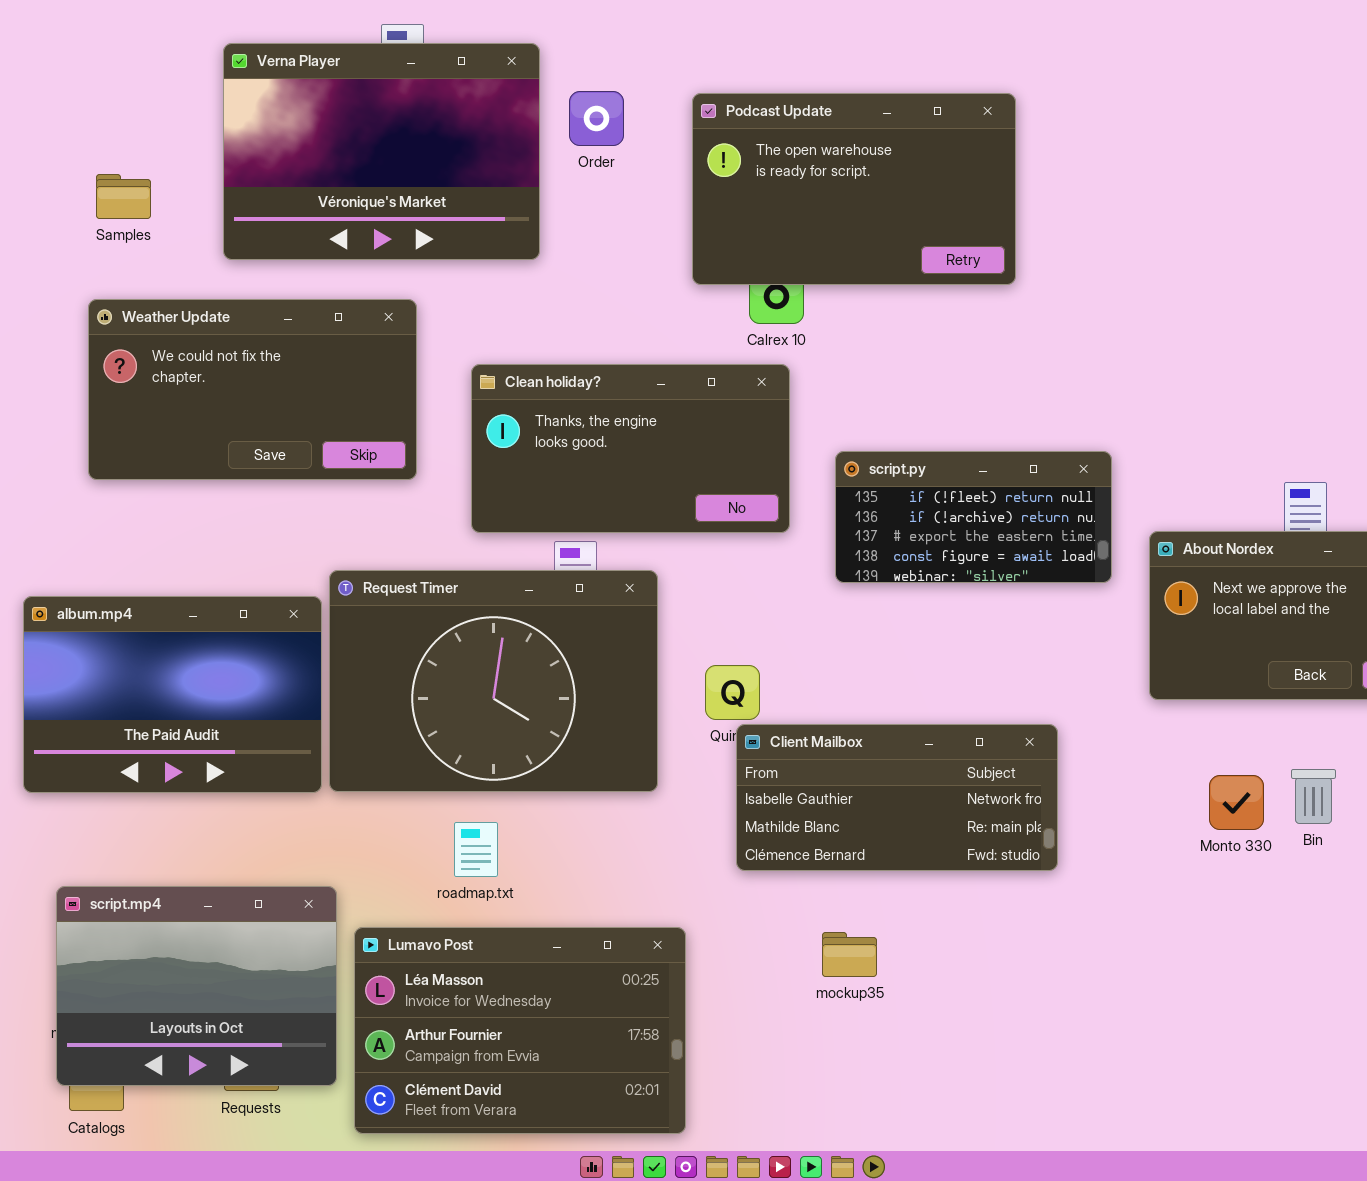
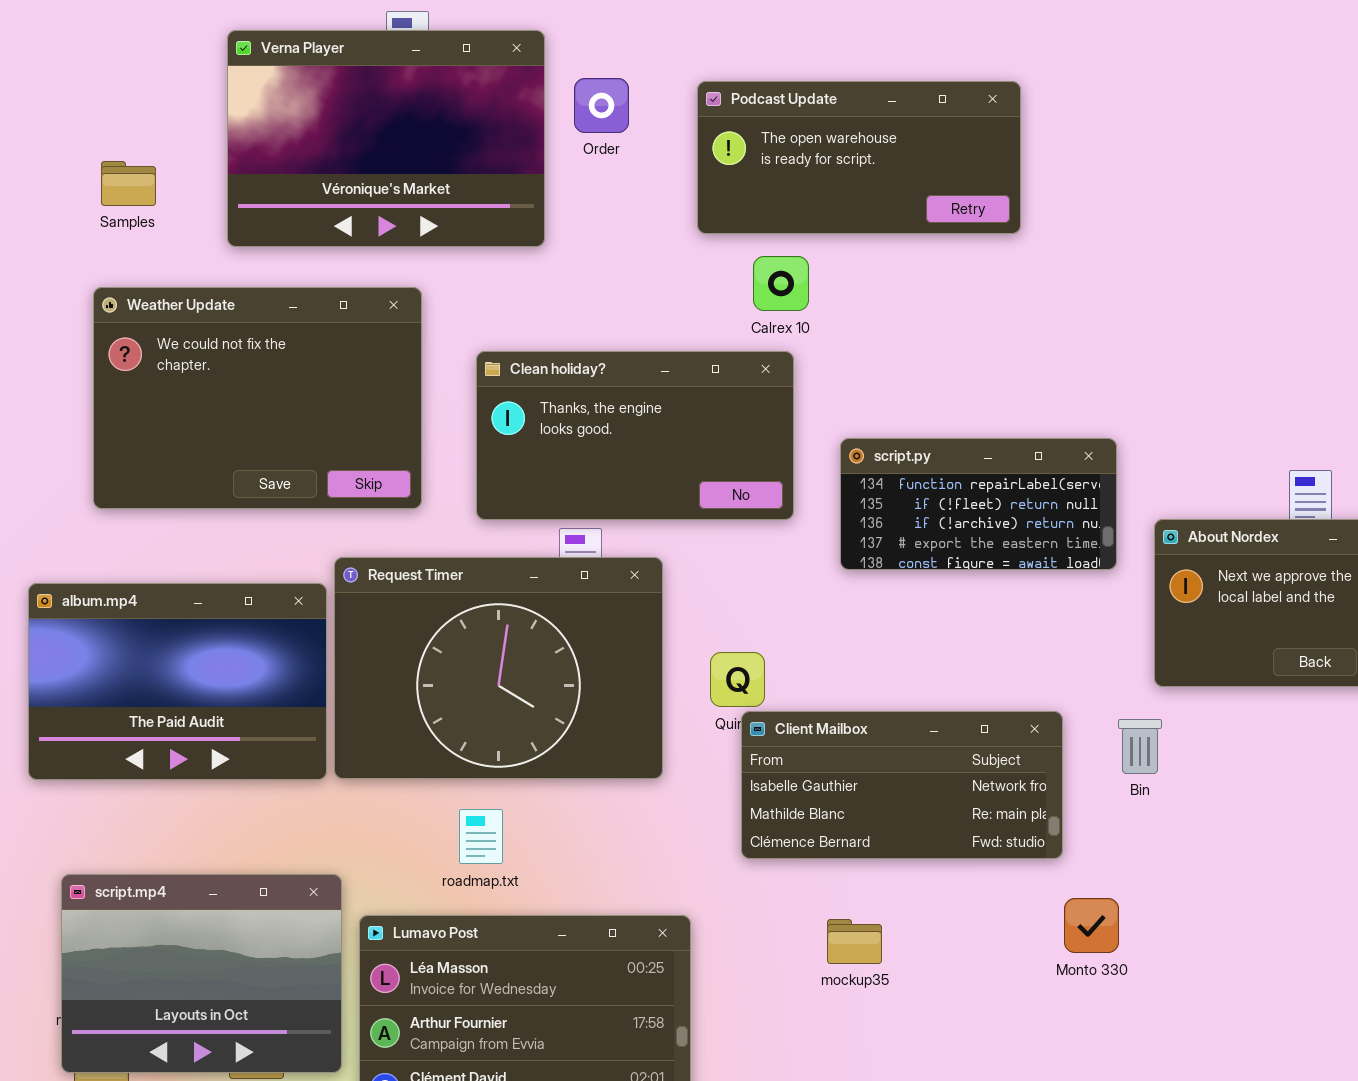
Podcast Update: [692,93,1016,285] -> [697,81,1021,234], resized
Weather Update: [88,299,417,480] -> [93,287,422,509], resized
script.py: [835,451,1112,583] -> [840,438,1117,570], scrolled up 1 row
Bin: [1291,769,1336,824] -> [1118,719,1162,774], moved
Monto 330: [1209,775,1264,830] -> [1064,898,1119,953], moved

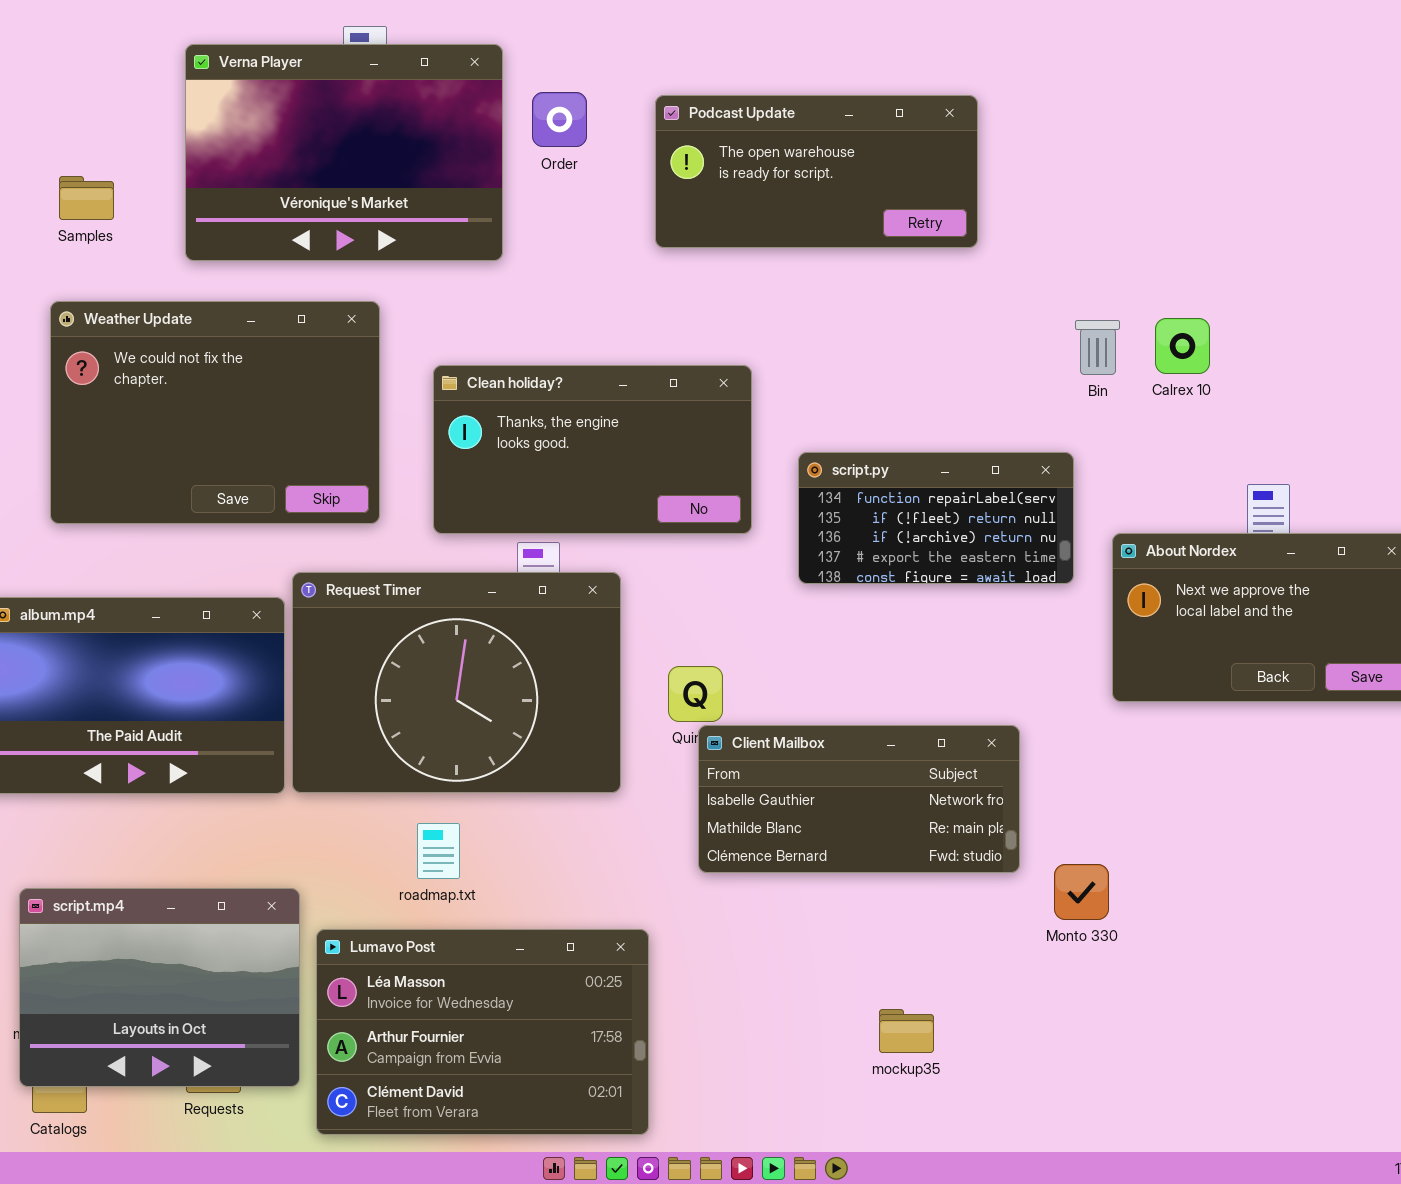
Calrex 10: [753,256,809,311] -> [1155,318,1210,374], moved
Bin: [1118,719,1162,774] -> [1075,320,1120,375], moved
Monto 330: [1064,898,1119,953] -> [1054,864,1109,920], moved
mockup35: [827,919,882,964] -> [879,1009,934,1053], moved

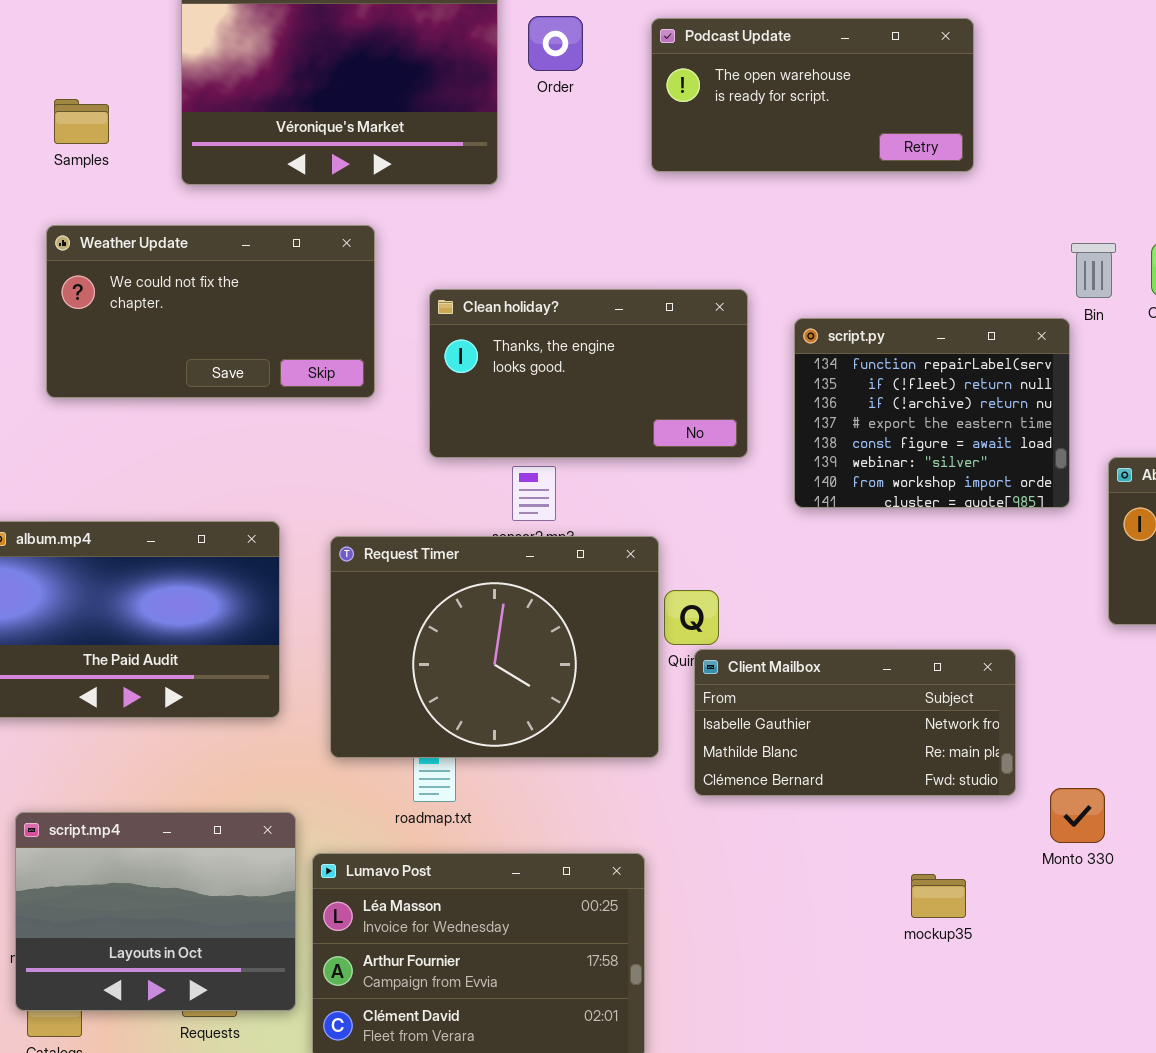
Weather Update: [50,301,380,524] -> [46,225,375,398], resized
script.py: [798,452,1074,584] -> [794,318,1070,508], resized
Request Timer: [292,572,621,793] -> [330,536,659,758], moved
mockup35: [879,1009,934,1053] -> [911,874,966,918], moved

